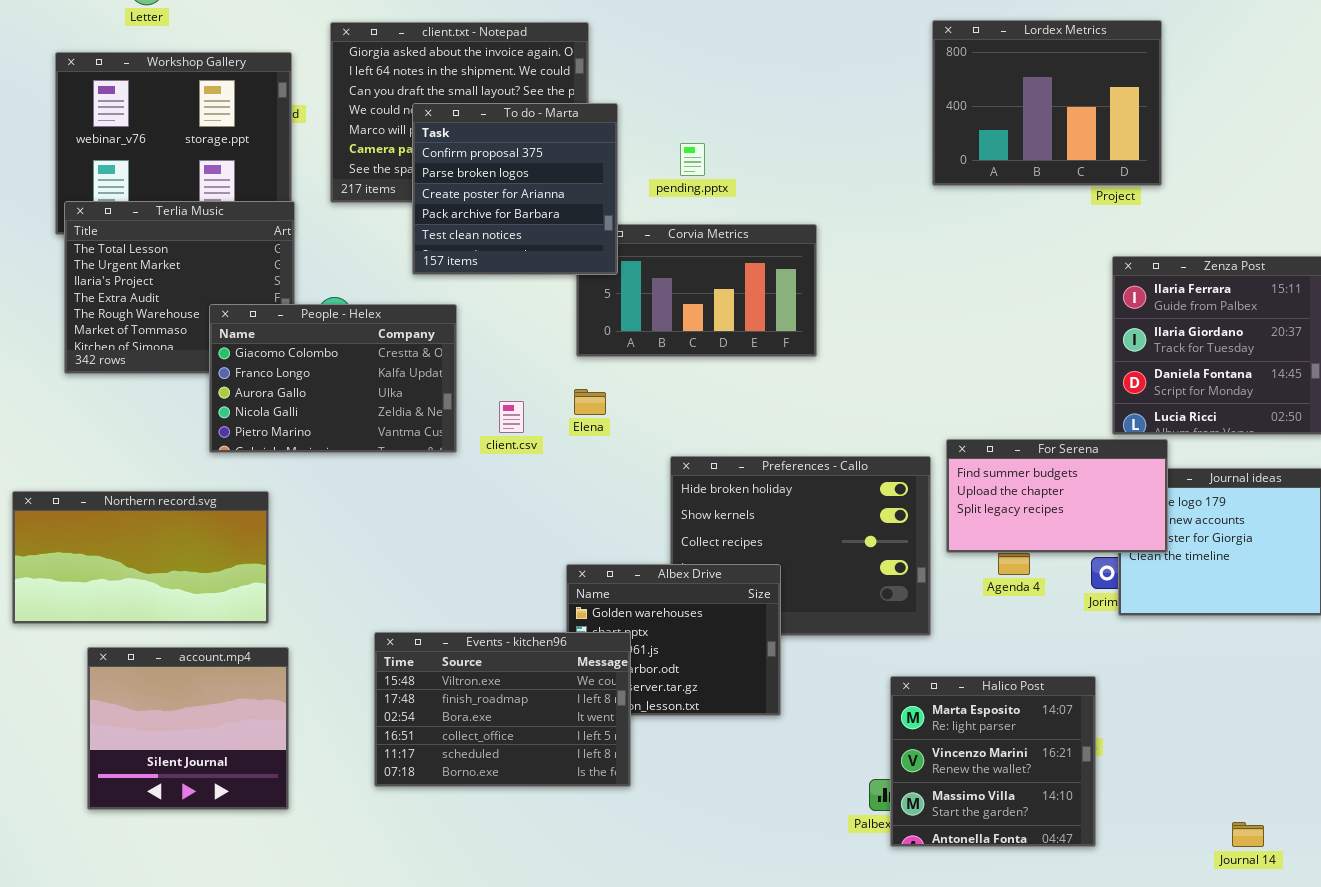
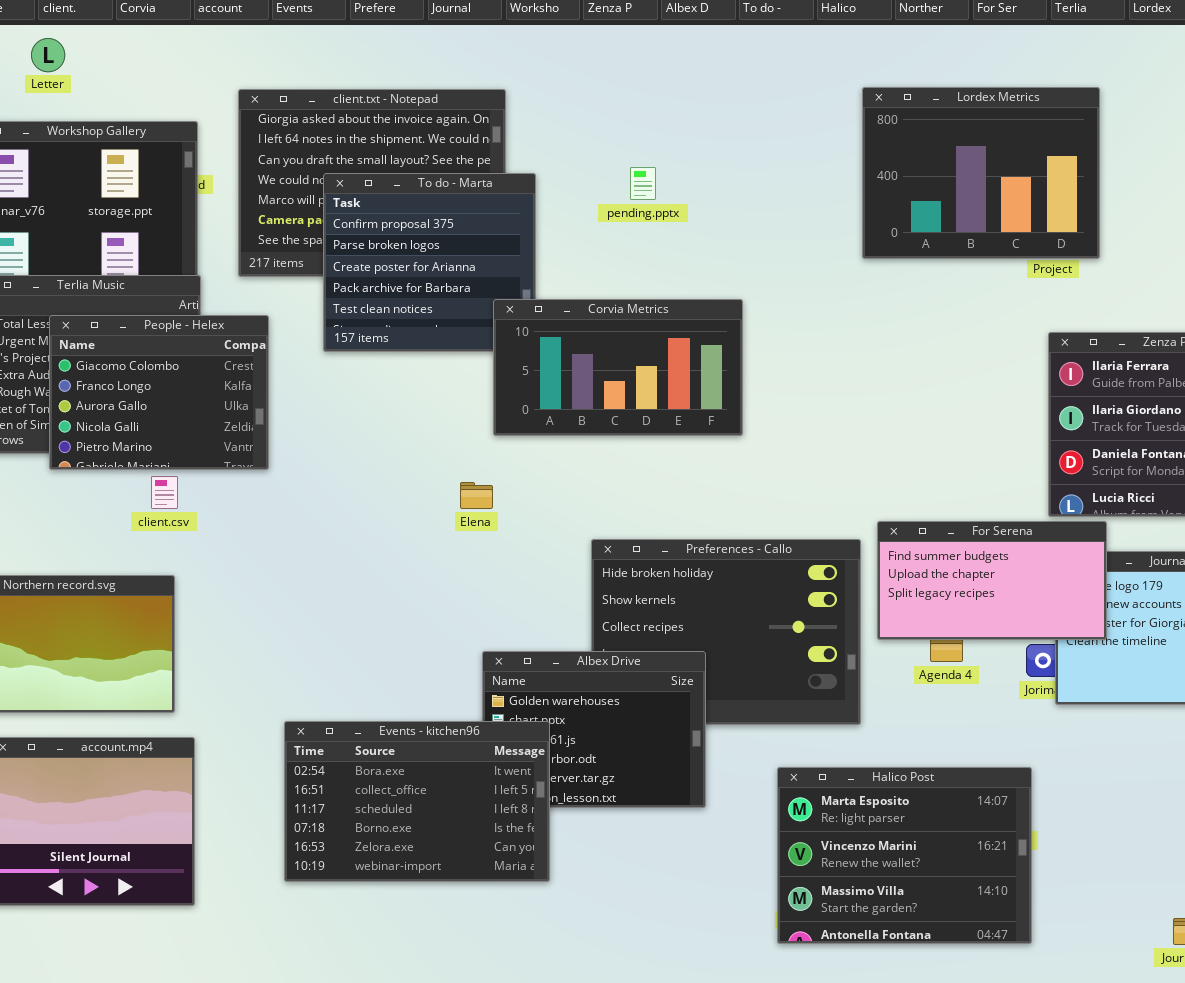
pending.pptx: [680,143,705,176] -> [630,167,656,200], moved
Corvia Metrics: [576,224,817,357] -> [493,299,743,436], raised
People - Helex: [209,304,457,453] -> [49,315,269,470], moved, resized
Elena: [574,389,606,415] -> [460,482,493,509], moved
client.csv: [499,401,524,433] -> [151,476,178,509], moved
Events - kitchen96: [374,632,631,787] -> [284,721,550,882], scrolled down 2 rows
Halico Post: [890,676,1096,847] -> [777,767,1032,944], resized

